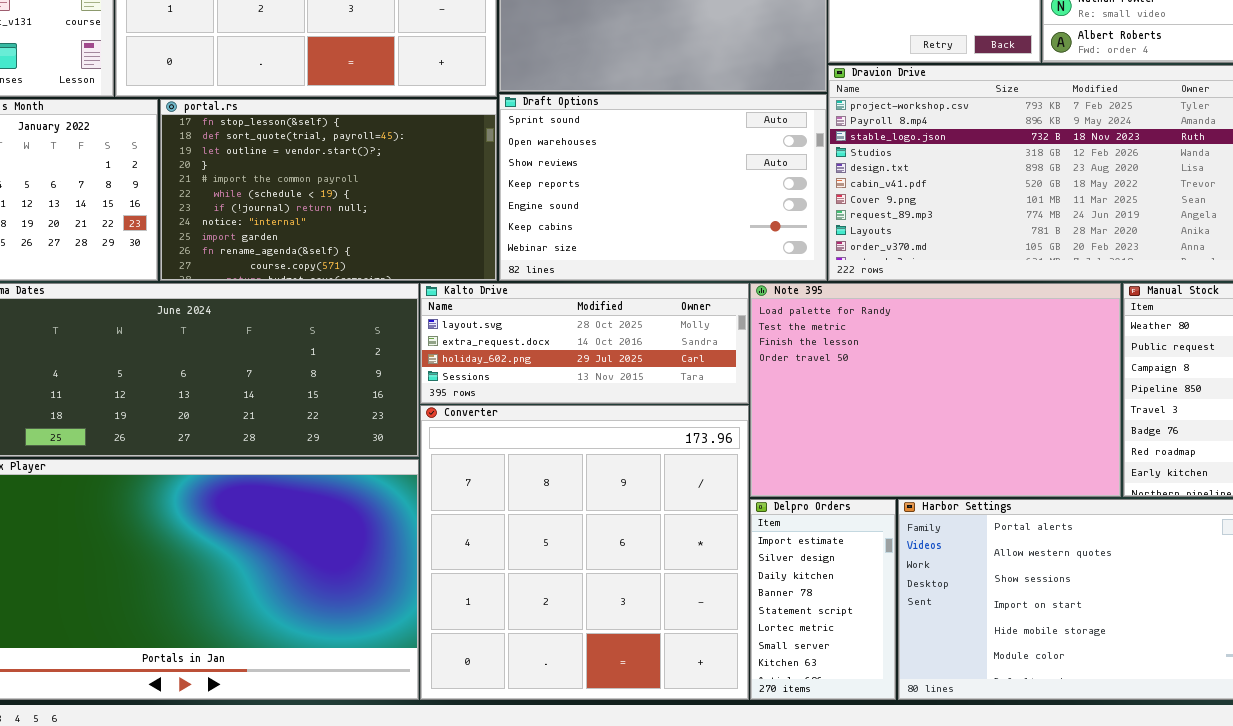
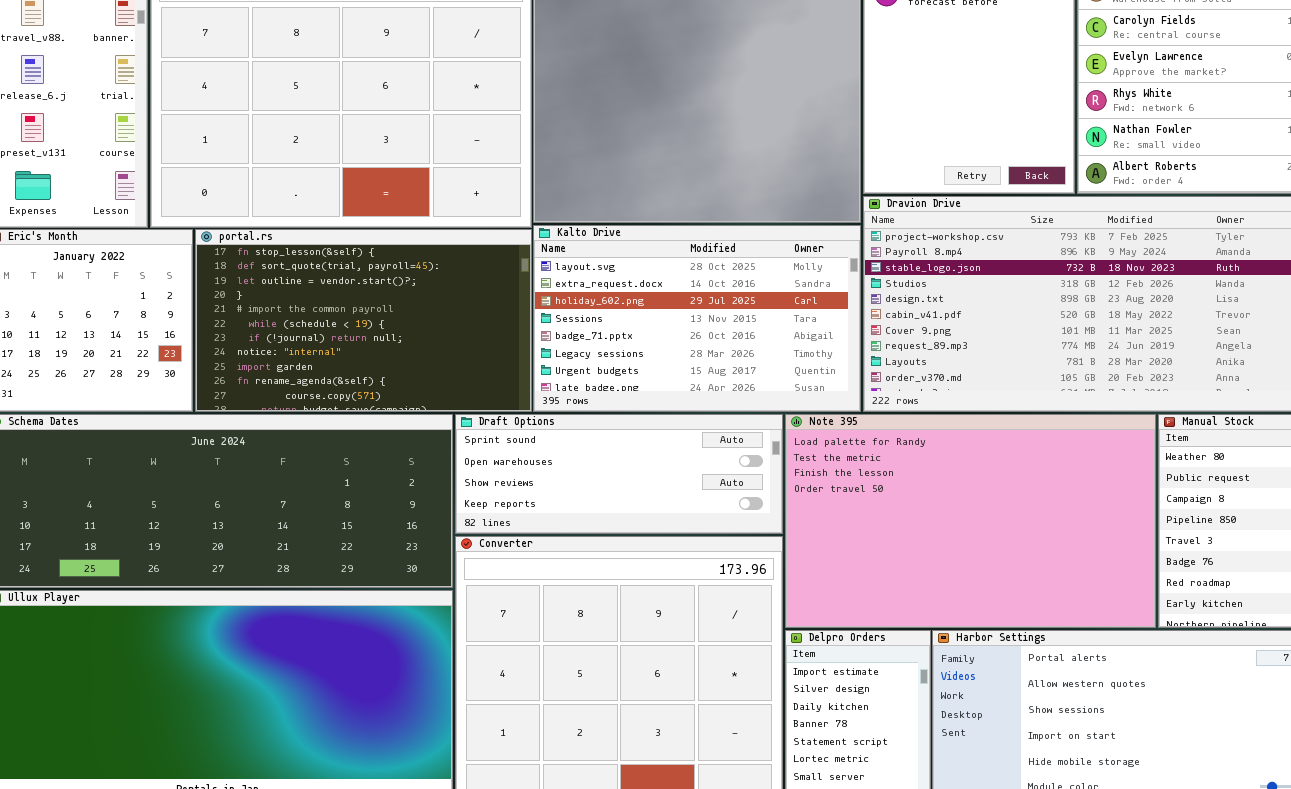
Draft Options: [499,94,827,281] -> [455,414,783,534], moved, resized
Kalto Drive: [420,283,749,404] -> [533,225,861,412], moved, resized

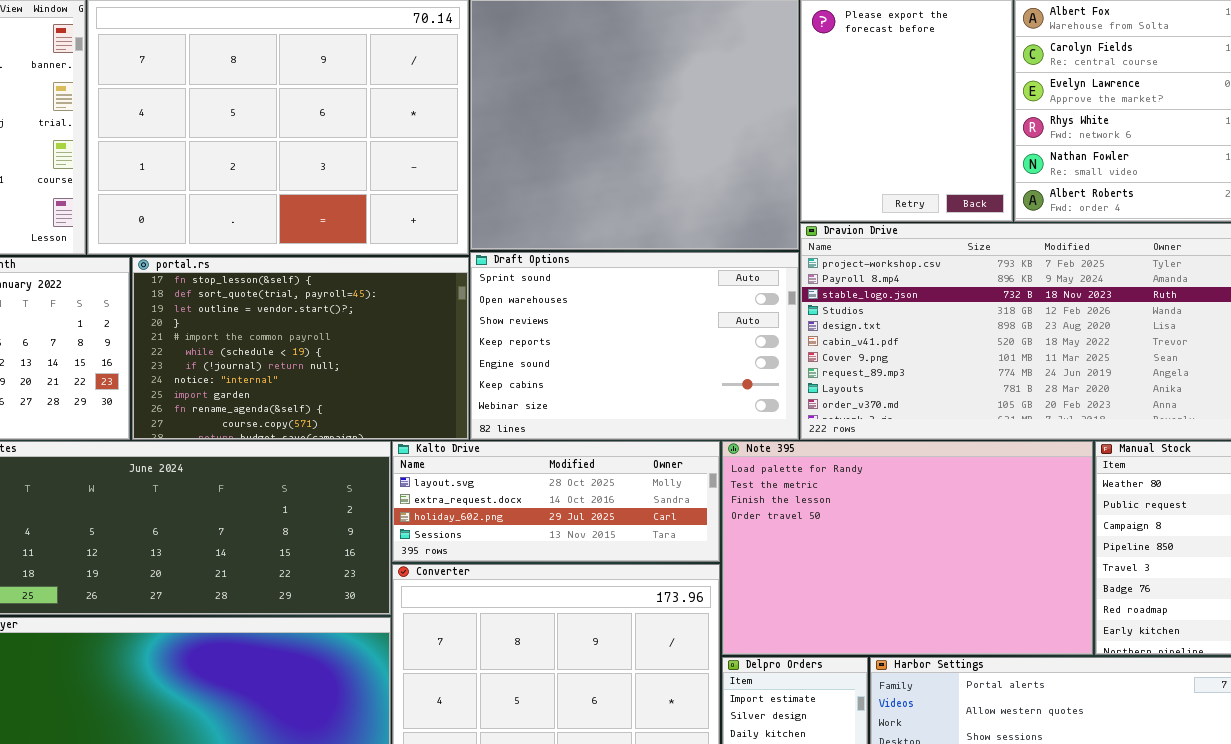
Kalto Drive: [533,225,861,412] -> [392,441,720,562], moved, resized
Draft Options: [455,414,783,534] -> [470,252,799,440], moved, resized

